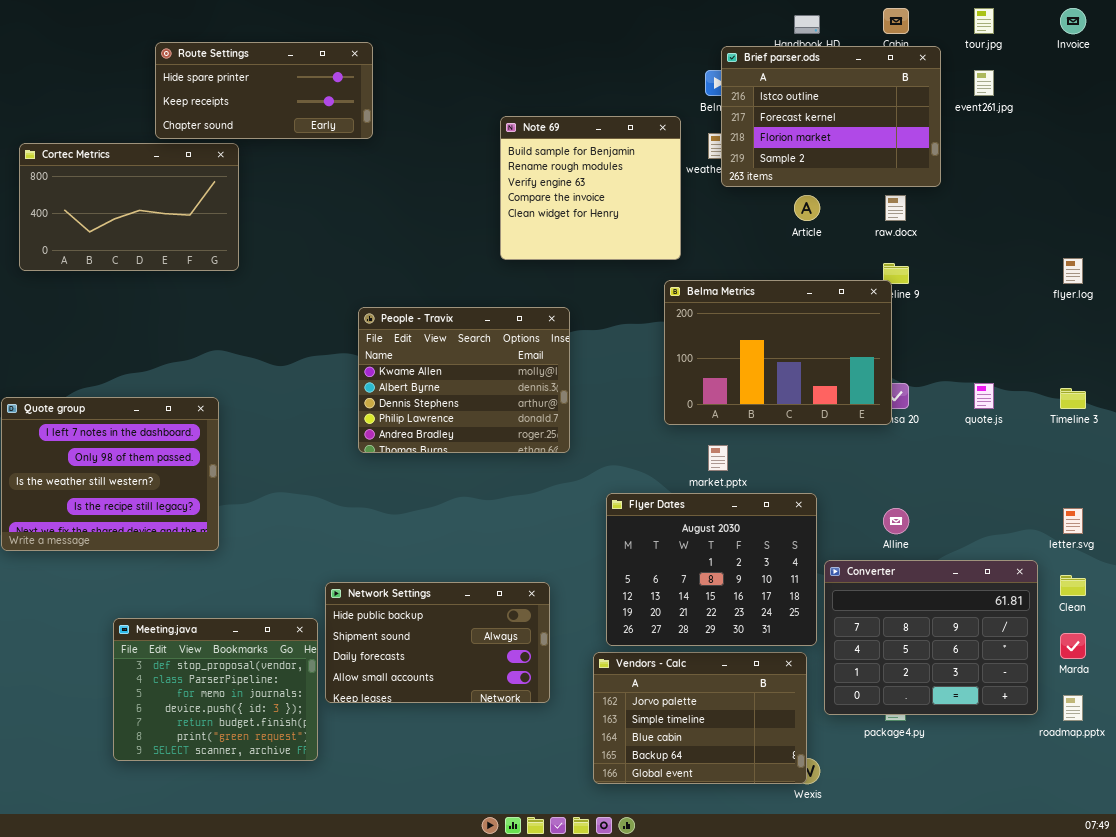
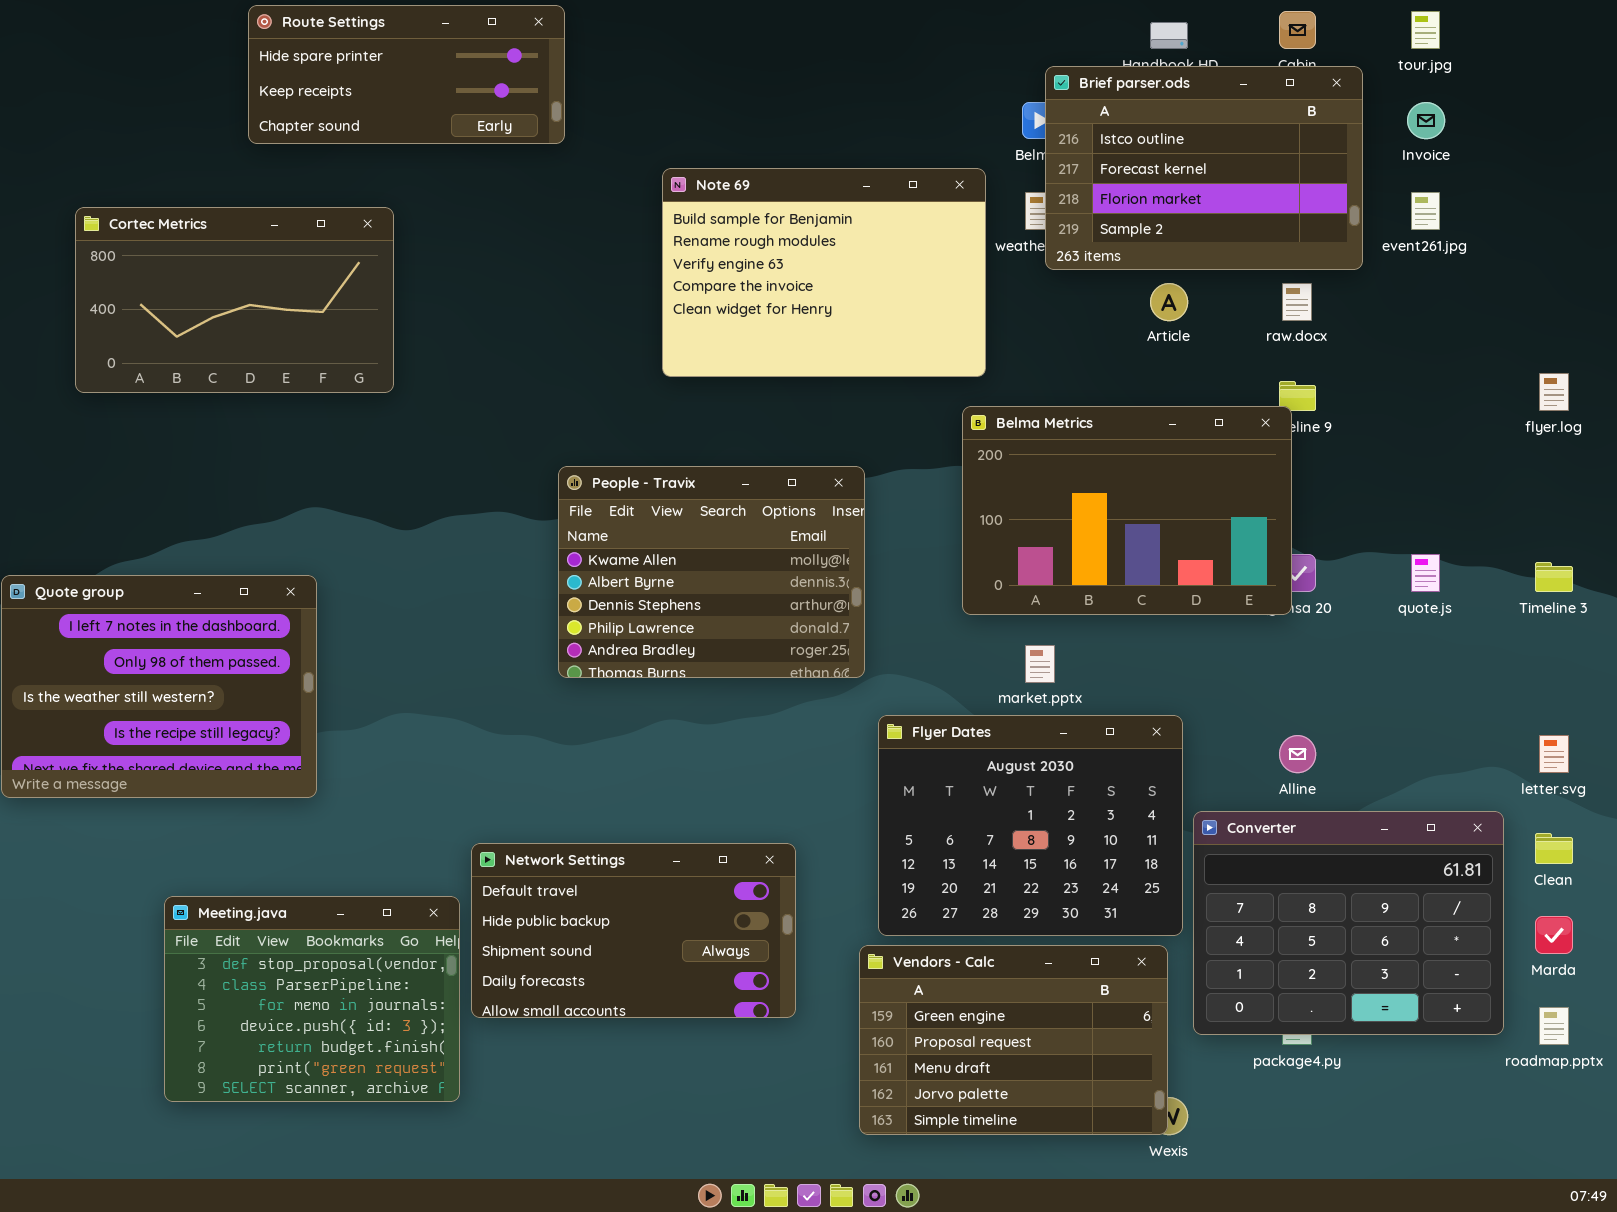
Invoice: [1060,8,1086,34] -> [1407,102,1445,139], moved
Route Settings: [155,42,373,139] -> [248,5,565,144], moved
event261.jpg: [974,70,994,96] -> [1411,192,1440,230], moved
Note 69: [500,116,681,260] -> [662,168,986,377], resized
Cortec Metrics: [19,143,239,271] -> [75,207,394,393], moved
People - Travix: [358,307,570,453] -> [558,466,865,678], moved
Network Settings: [325,582,550,703] -> [471,843,796,1018], scrolled up 1 row
Vendors - Calc: [593,652,807,784] -> [859,945,1168,1135], scrolled up 3 rows

